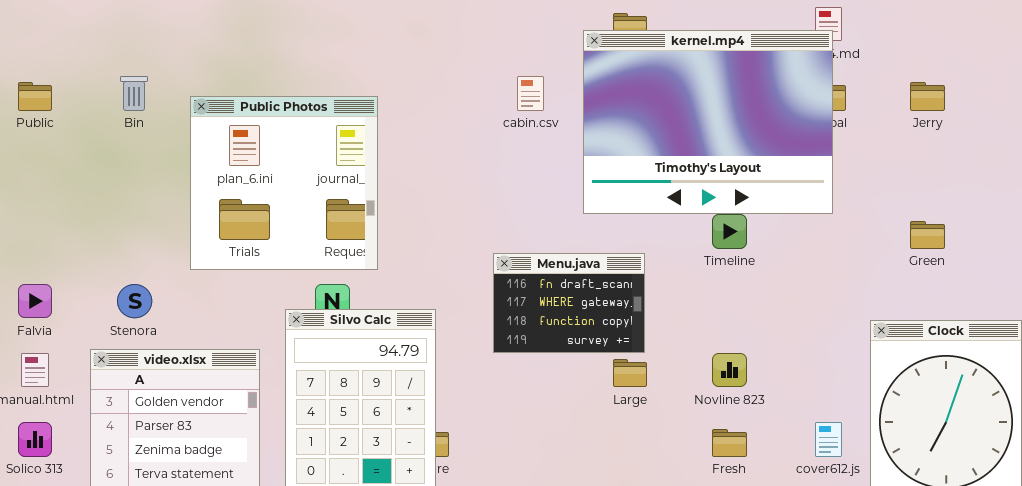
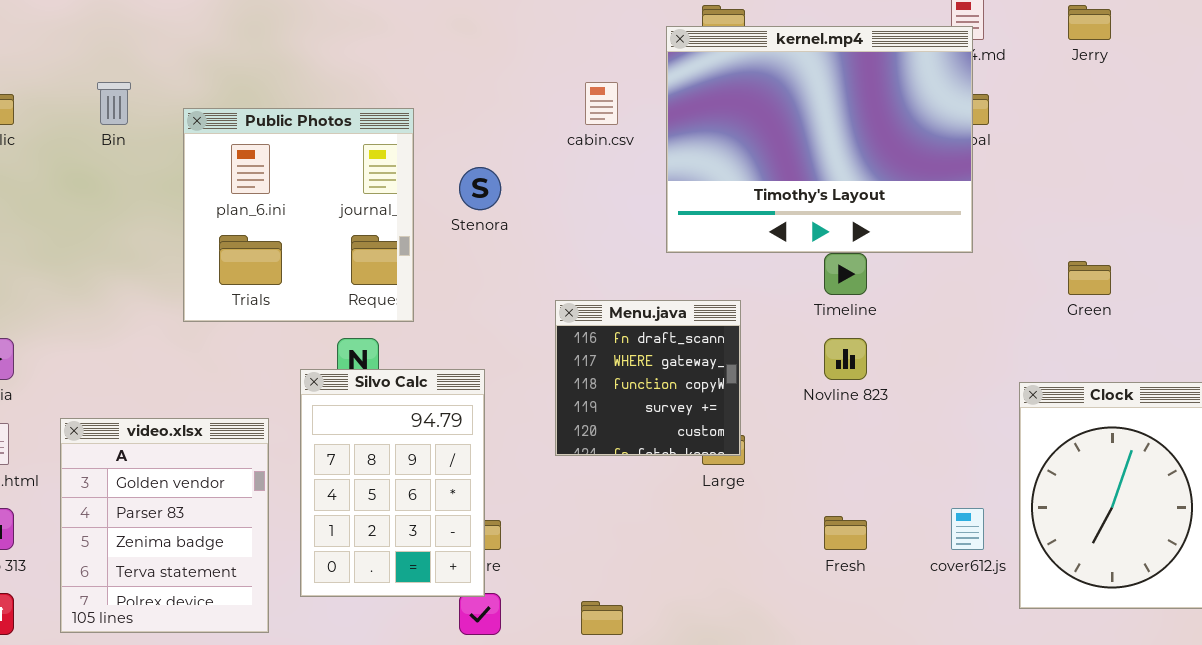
Jerry: [910,82,945,111] -> [1068,5,1111,40], moved
Menu.java: [493,253,645,353] -> [555,300,741,456], resized
Stenora: [117,284,152,318] -> [459,167,501,210], moved
Novline 823: [712,353,747,387] -> [824,338,867,380], moved

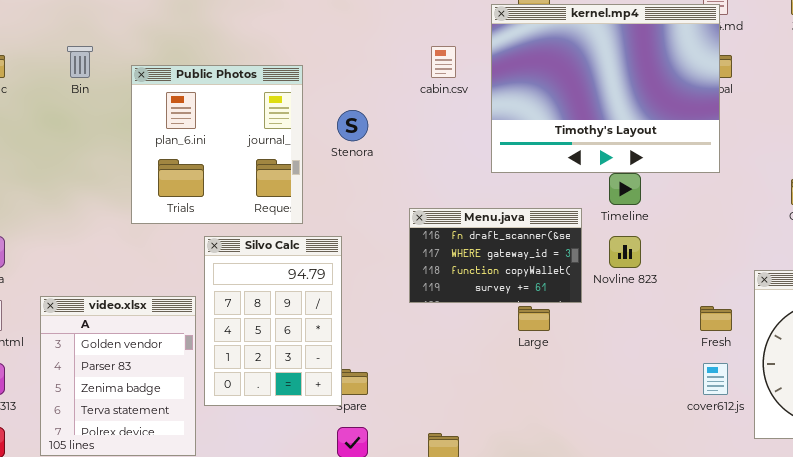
Menu.java: [555,300,741,456] -> [409,208,582,303], resized
Silvo Calc: [300,369,485,597] -> [204,236,342,406], moved
Fresh: [824,516,867,550] -> [700,306,732,331], moved

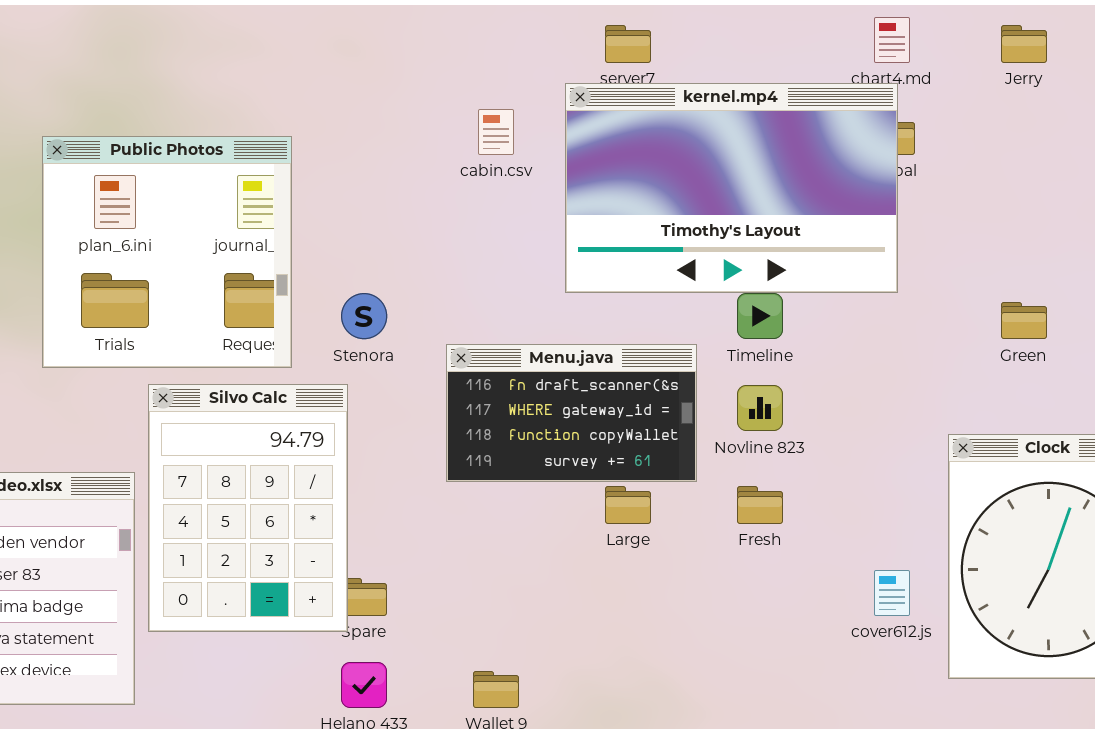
kernel.mp4: [491,4,720,173] -> [565,83,898,293], resized
Stenora: [337,110,368,141] -> [341,293,387,339], moved
Fresh: [700,306,732,331] -> [737,486,783,524], moved

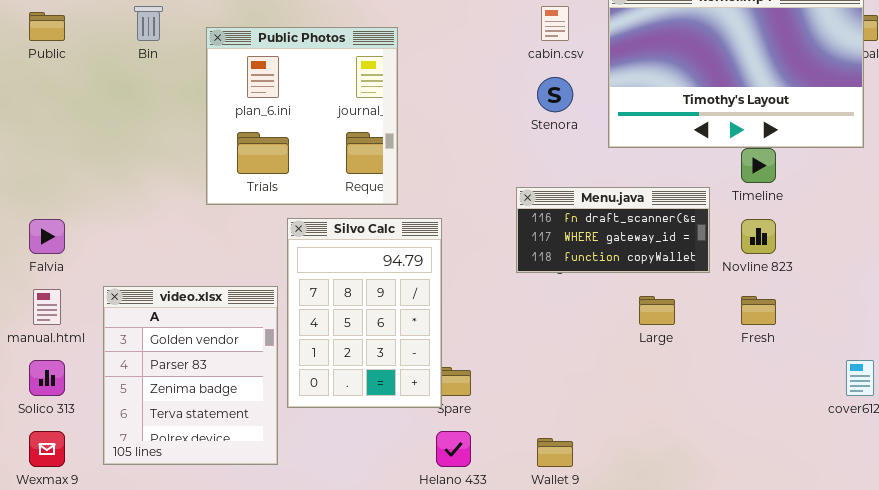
Stenora: [341,293,387,339] -> [537,77,573,112], moved
Menu.java: [446,344,697,482] -> [516,187,710,273], resized

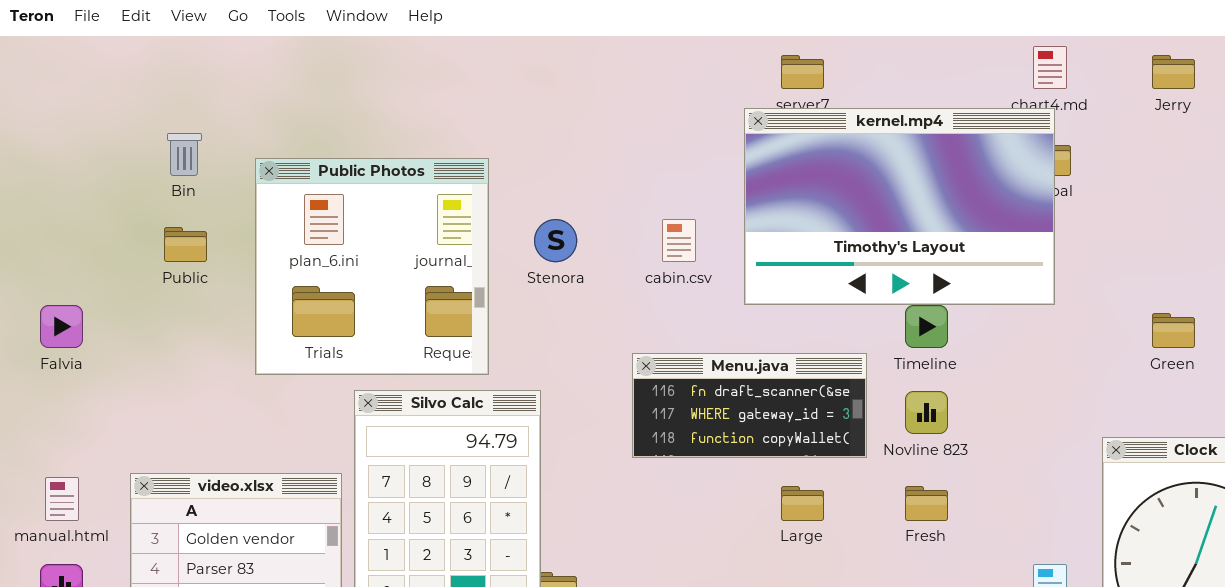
cabin.csv: [541,6,569,41] -> [662,219,696,262], moved
Public: [29,12,65,41] -> [164,227,207,262], moved
Stenora: [537,77,573,112] -> [534,219,577,262], moved
Falvia: [29,219,65,254] -> [40,305,83,348], moved

